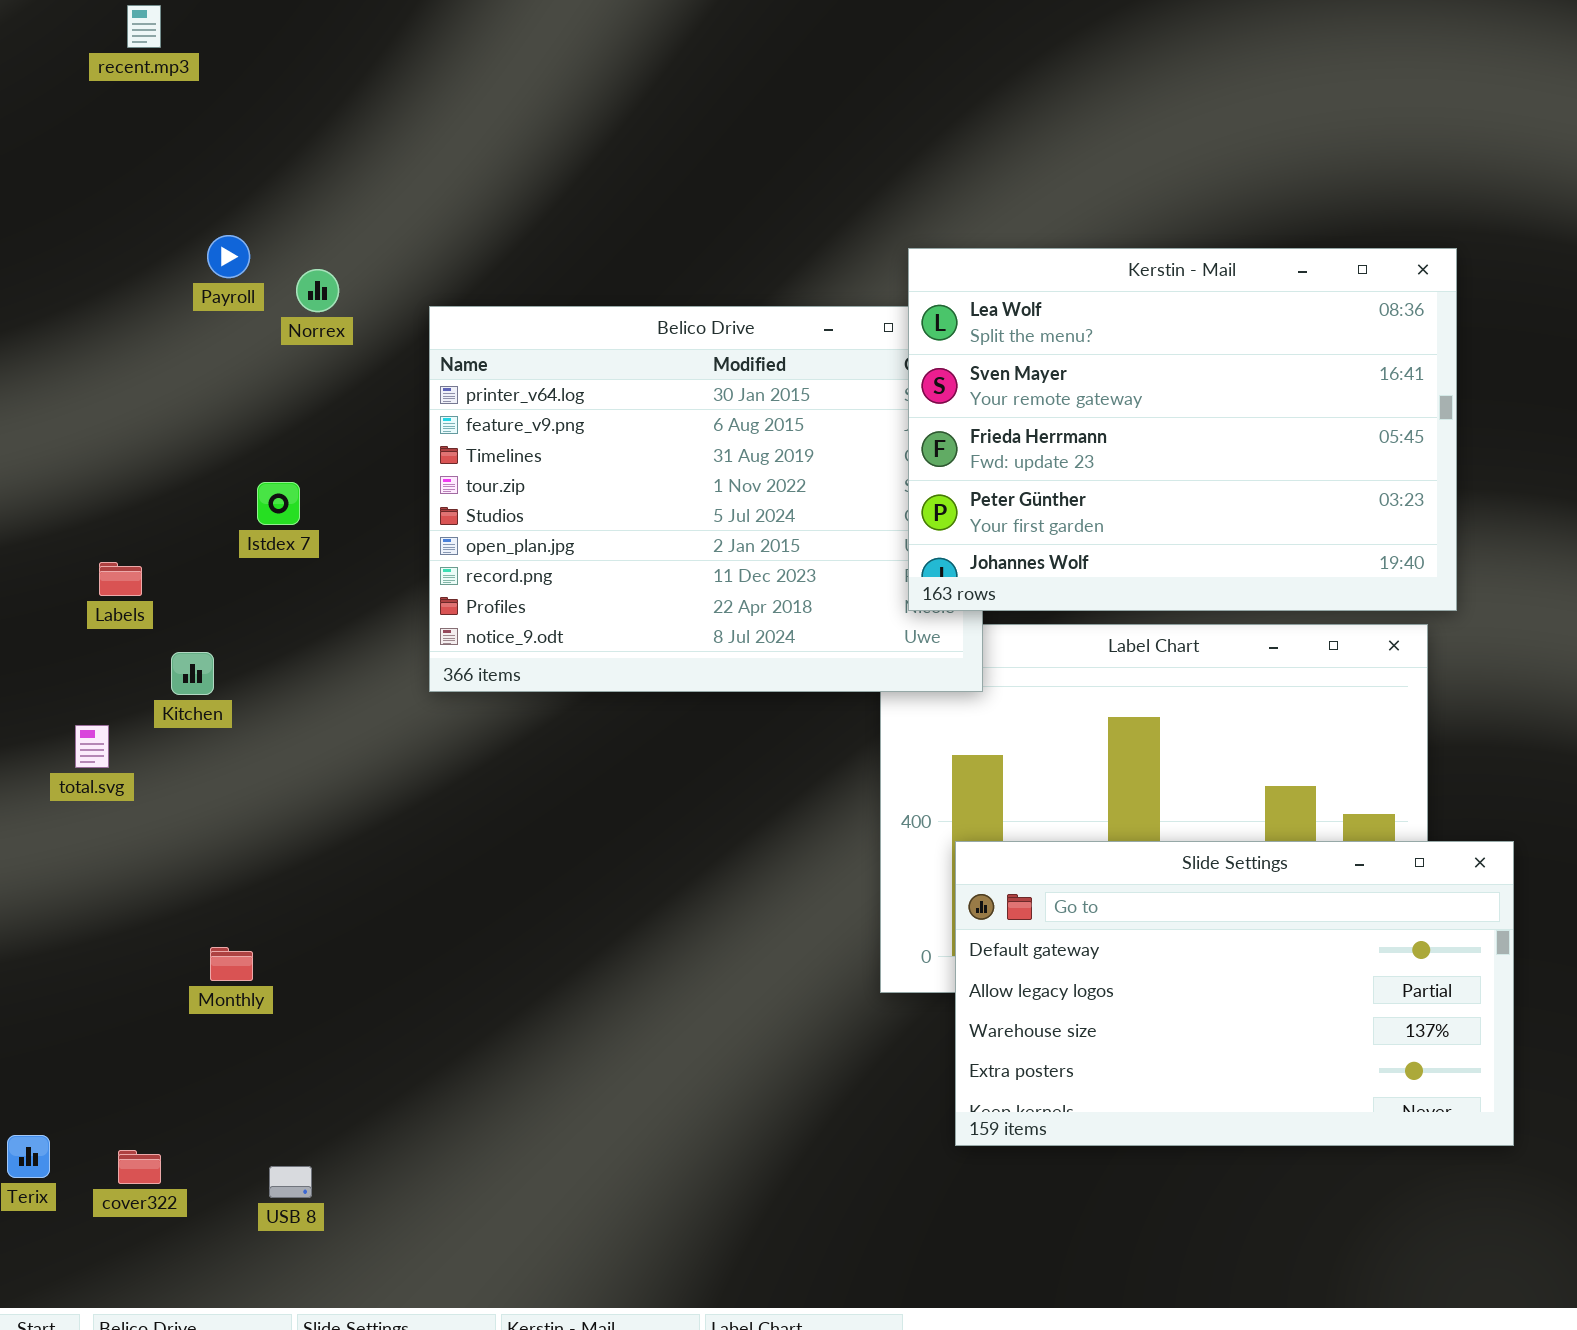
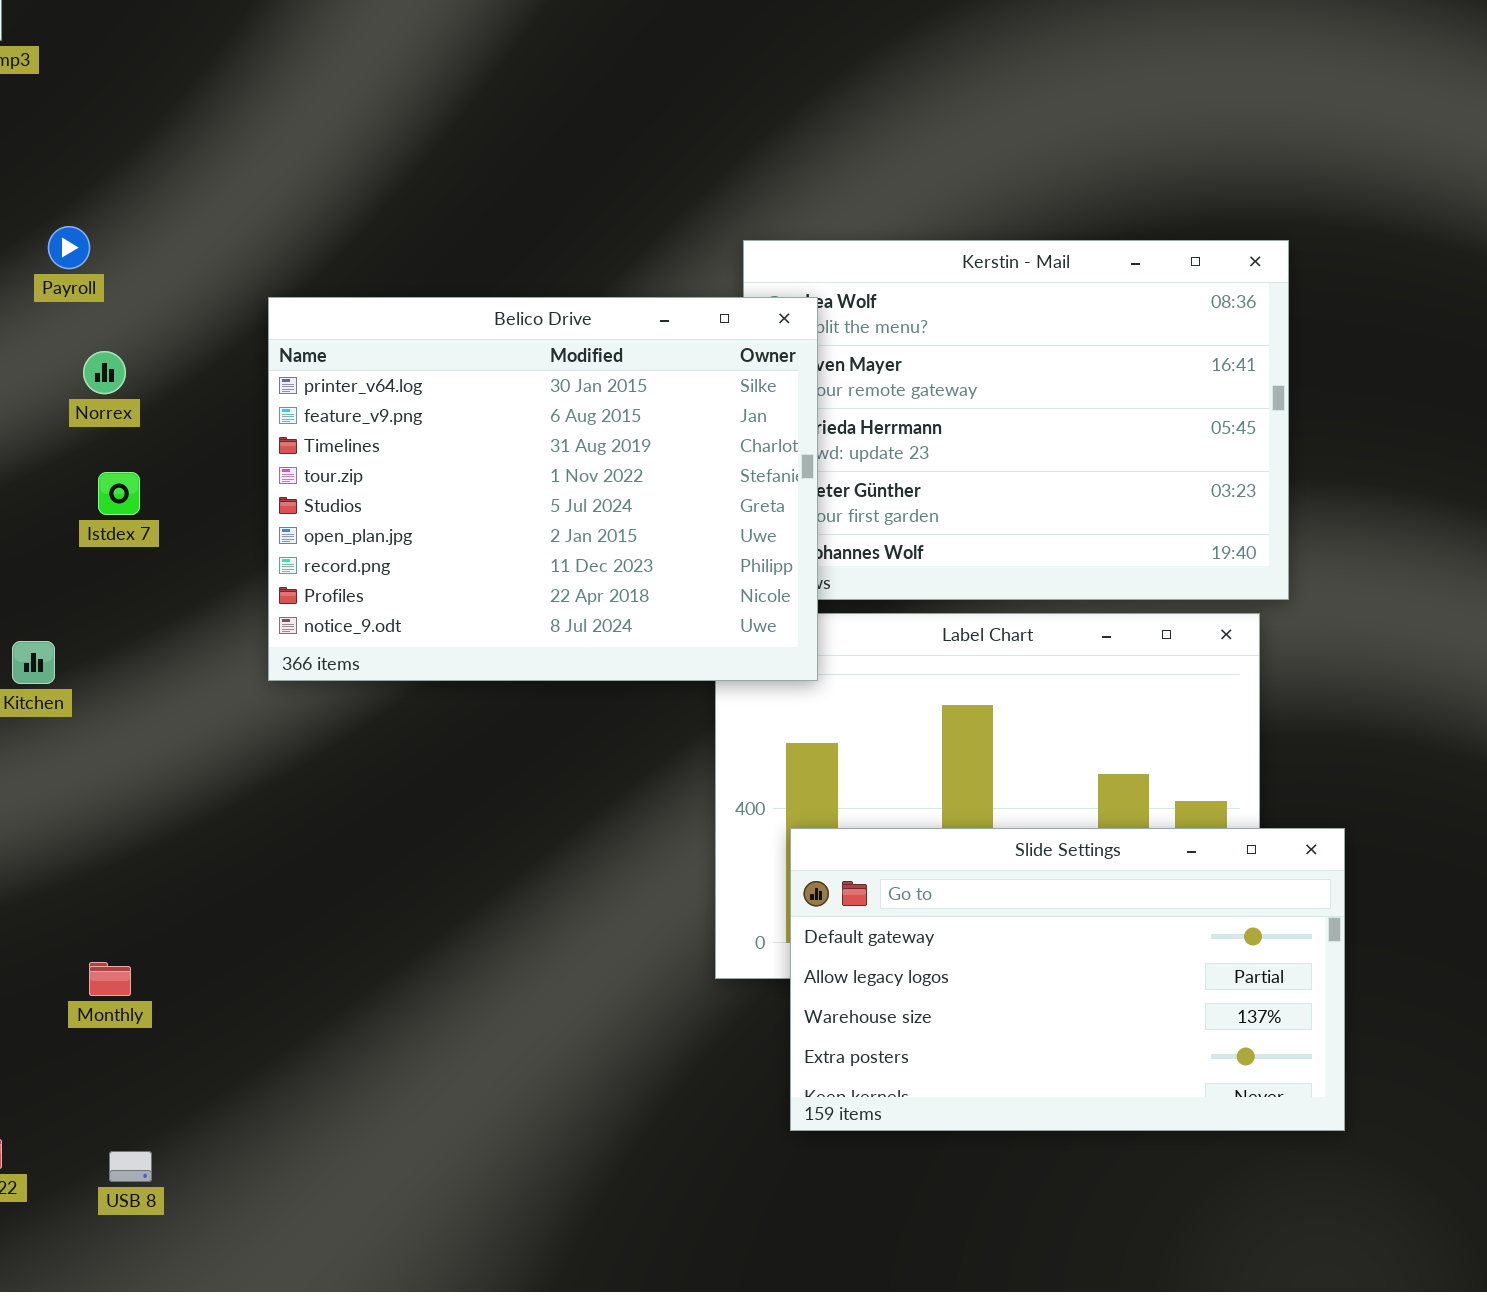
Norrex: [296,269,339,312] -> [83,351,126,394], moved
Belico Drive: [429,306,983,692] -> [268,297,818,681], raised
Monthly: [210,947,253,981] -> [89,962,131,996], moved

